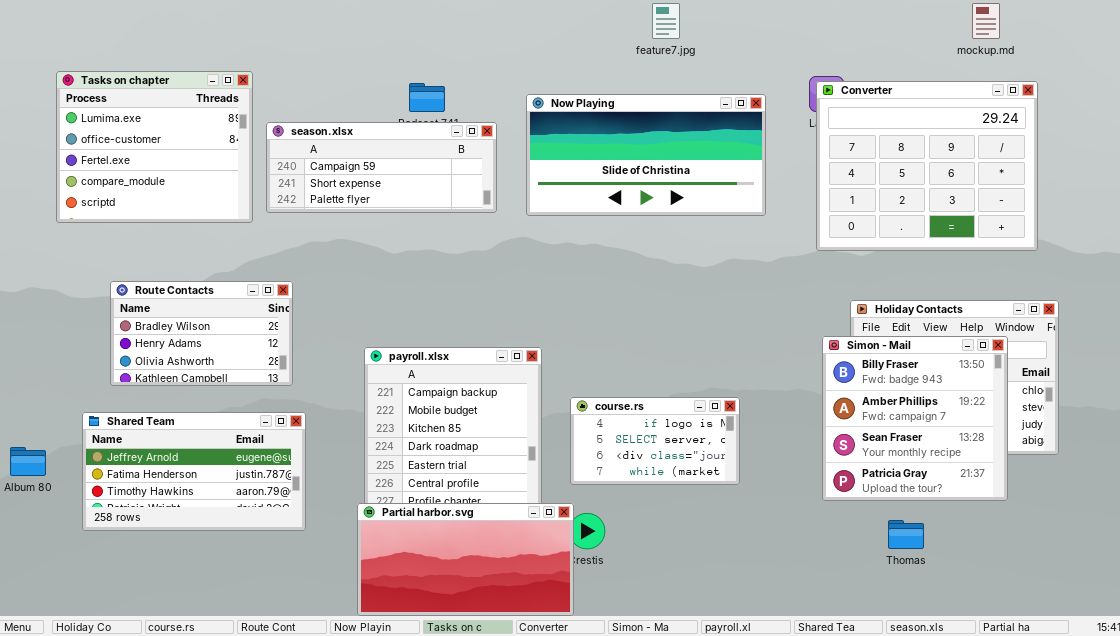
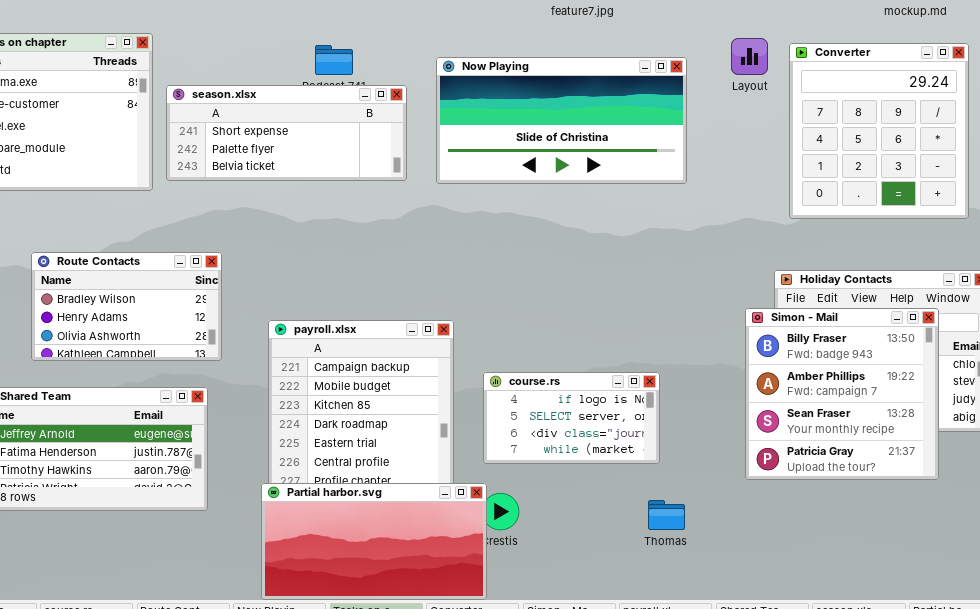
Converter: [816,81,1038,251] -> [789,43,969,219], resized
season.xlsx: [266,122,497,213] -> [166,85,407,181], scrolled down 1 row
Route Contacts: [110,281,293,386] -> [31,252,222,361], moved
Thomas: [888,520,924,549] -> [648,500,685,530], moved

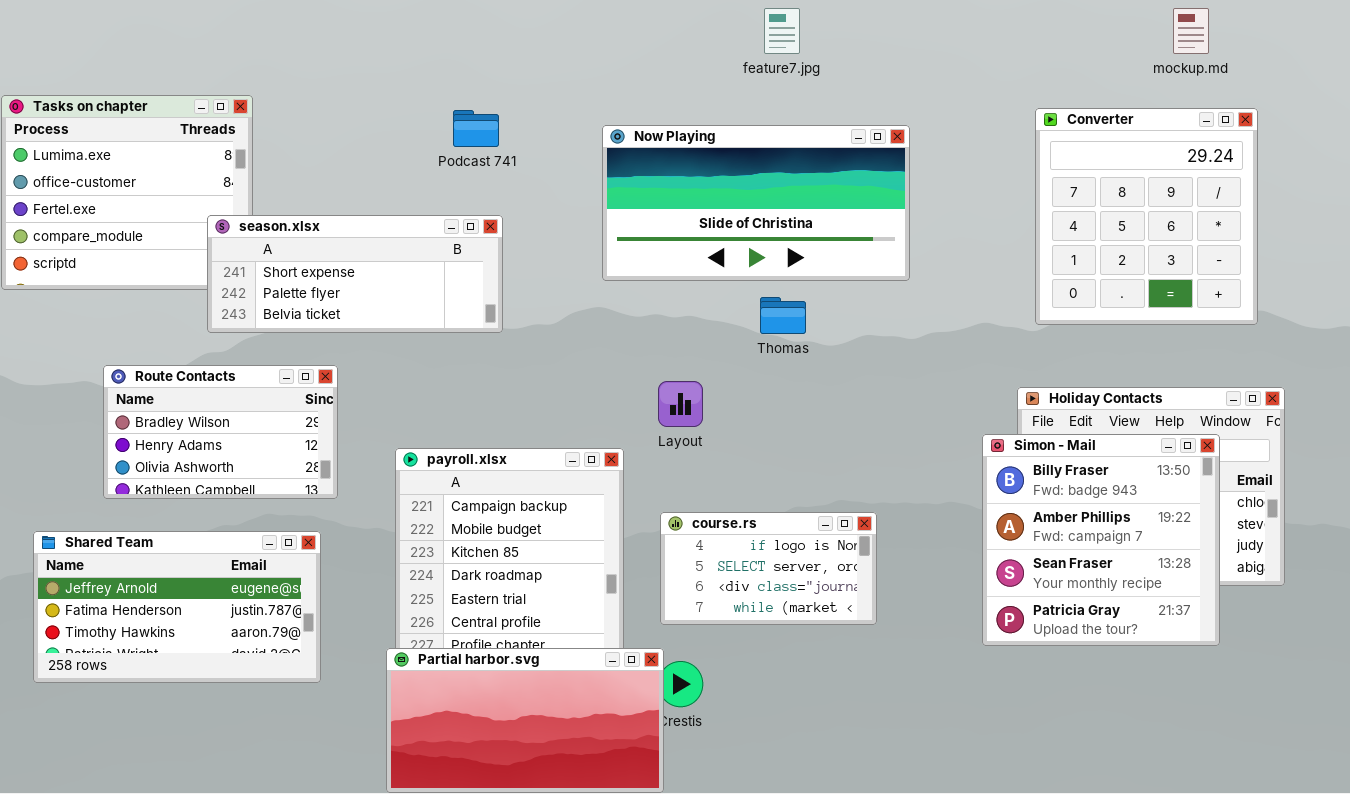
Layout: [731,38,768,75] -> [658,381,703,427], moved
season.xlsx: [166,85,407,181] -> [207,215,503,333], moved
Thomas: [648,500,685,530] -> [760,297,806,334], moved

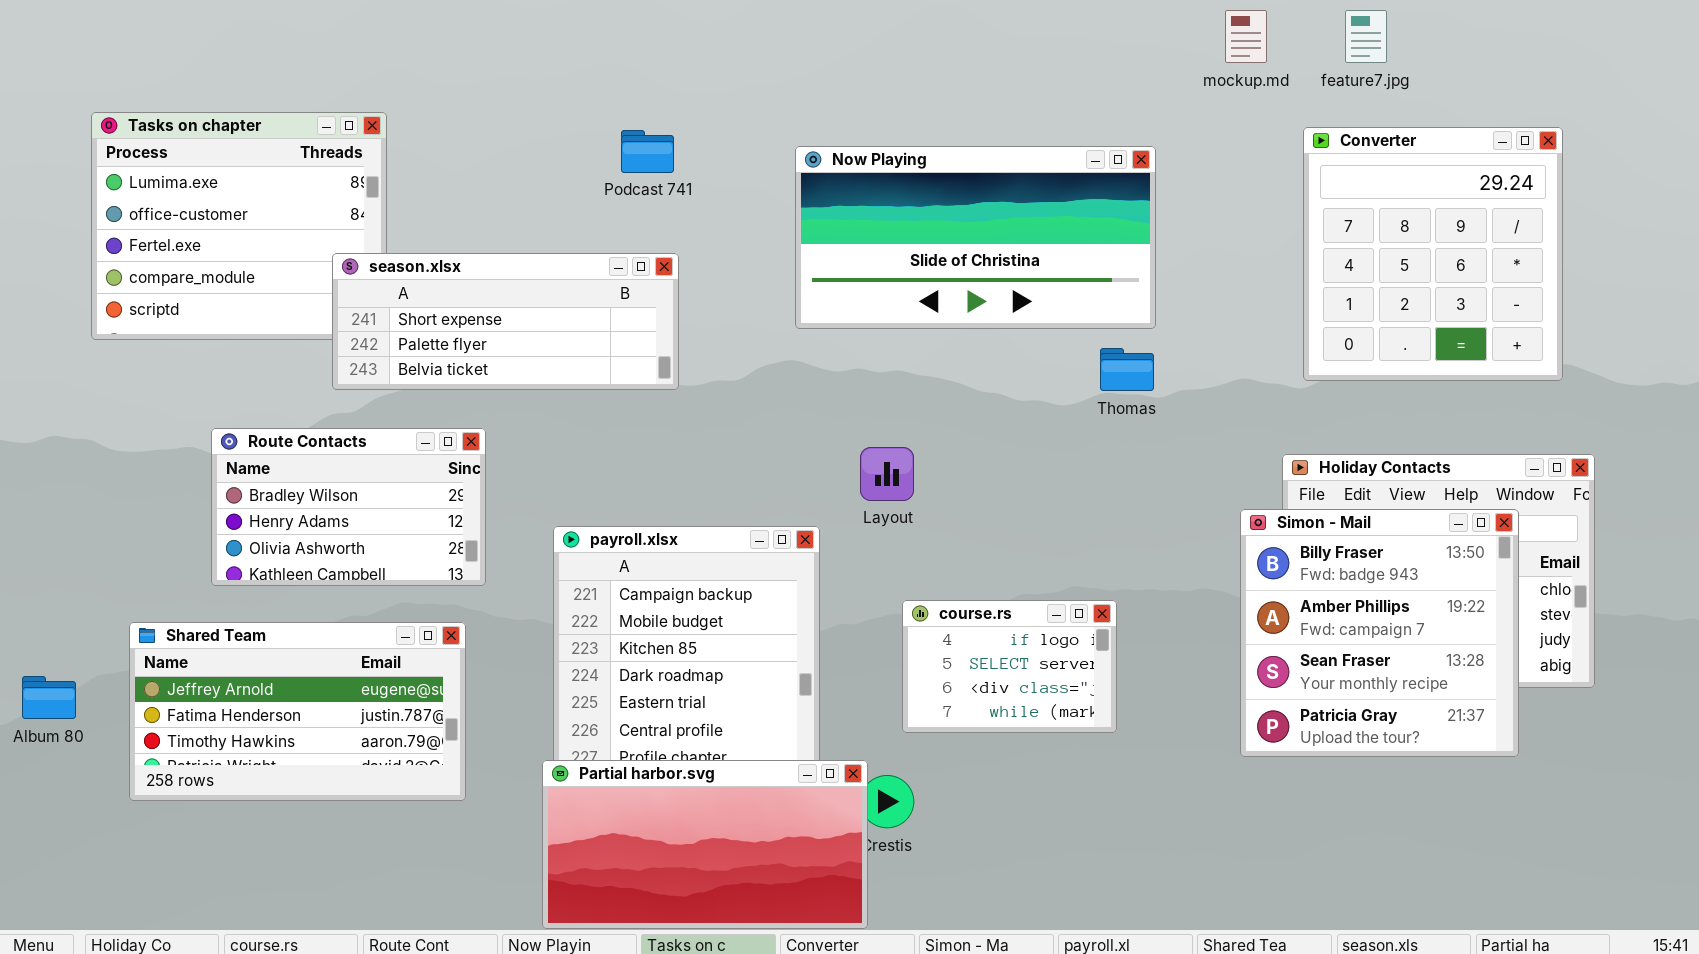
feature7.jpg: [764,8,800,54] -> [1345,10,1387,63], moved
mockup.md: [1173,8,1209,54] -> [1225,10,1267,63], moved
Thomas: [760,297,806,334] -> [1100,348,1154,391], moved
course.rs: [660,512,877,625] -> [902,600,1117,733], resized

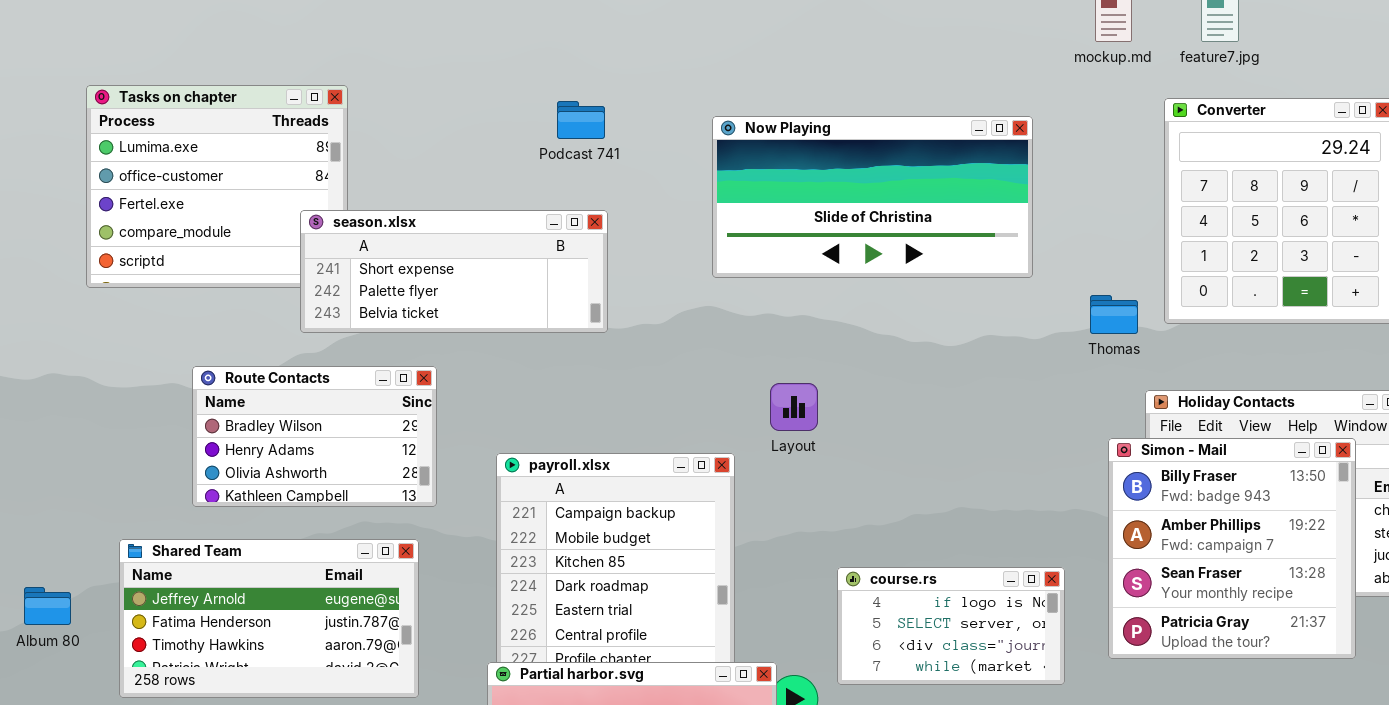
Thomas: [1100,348,1154,391] -> [1090,295,1138,334], moved
course.rs: [902,600,1117,733] -> [837,567,1065,685], moved, resized

